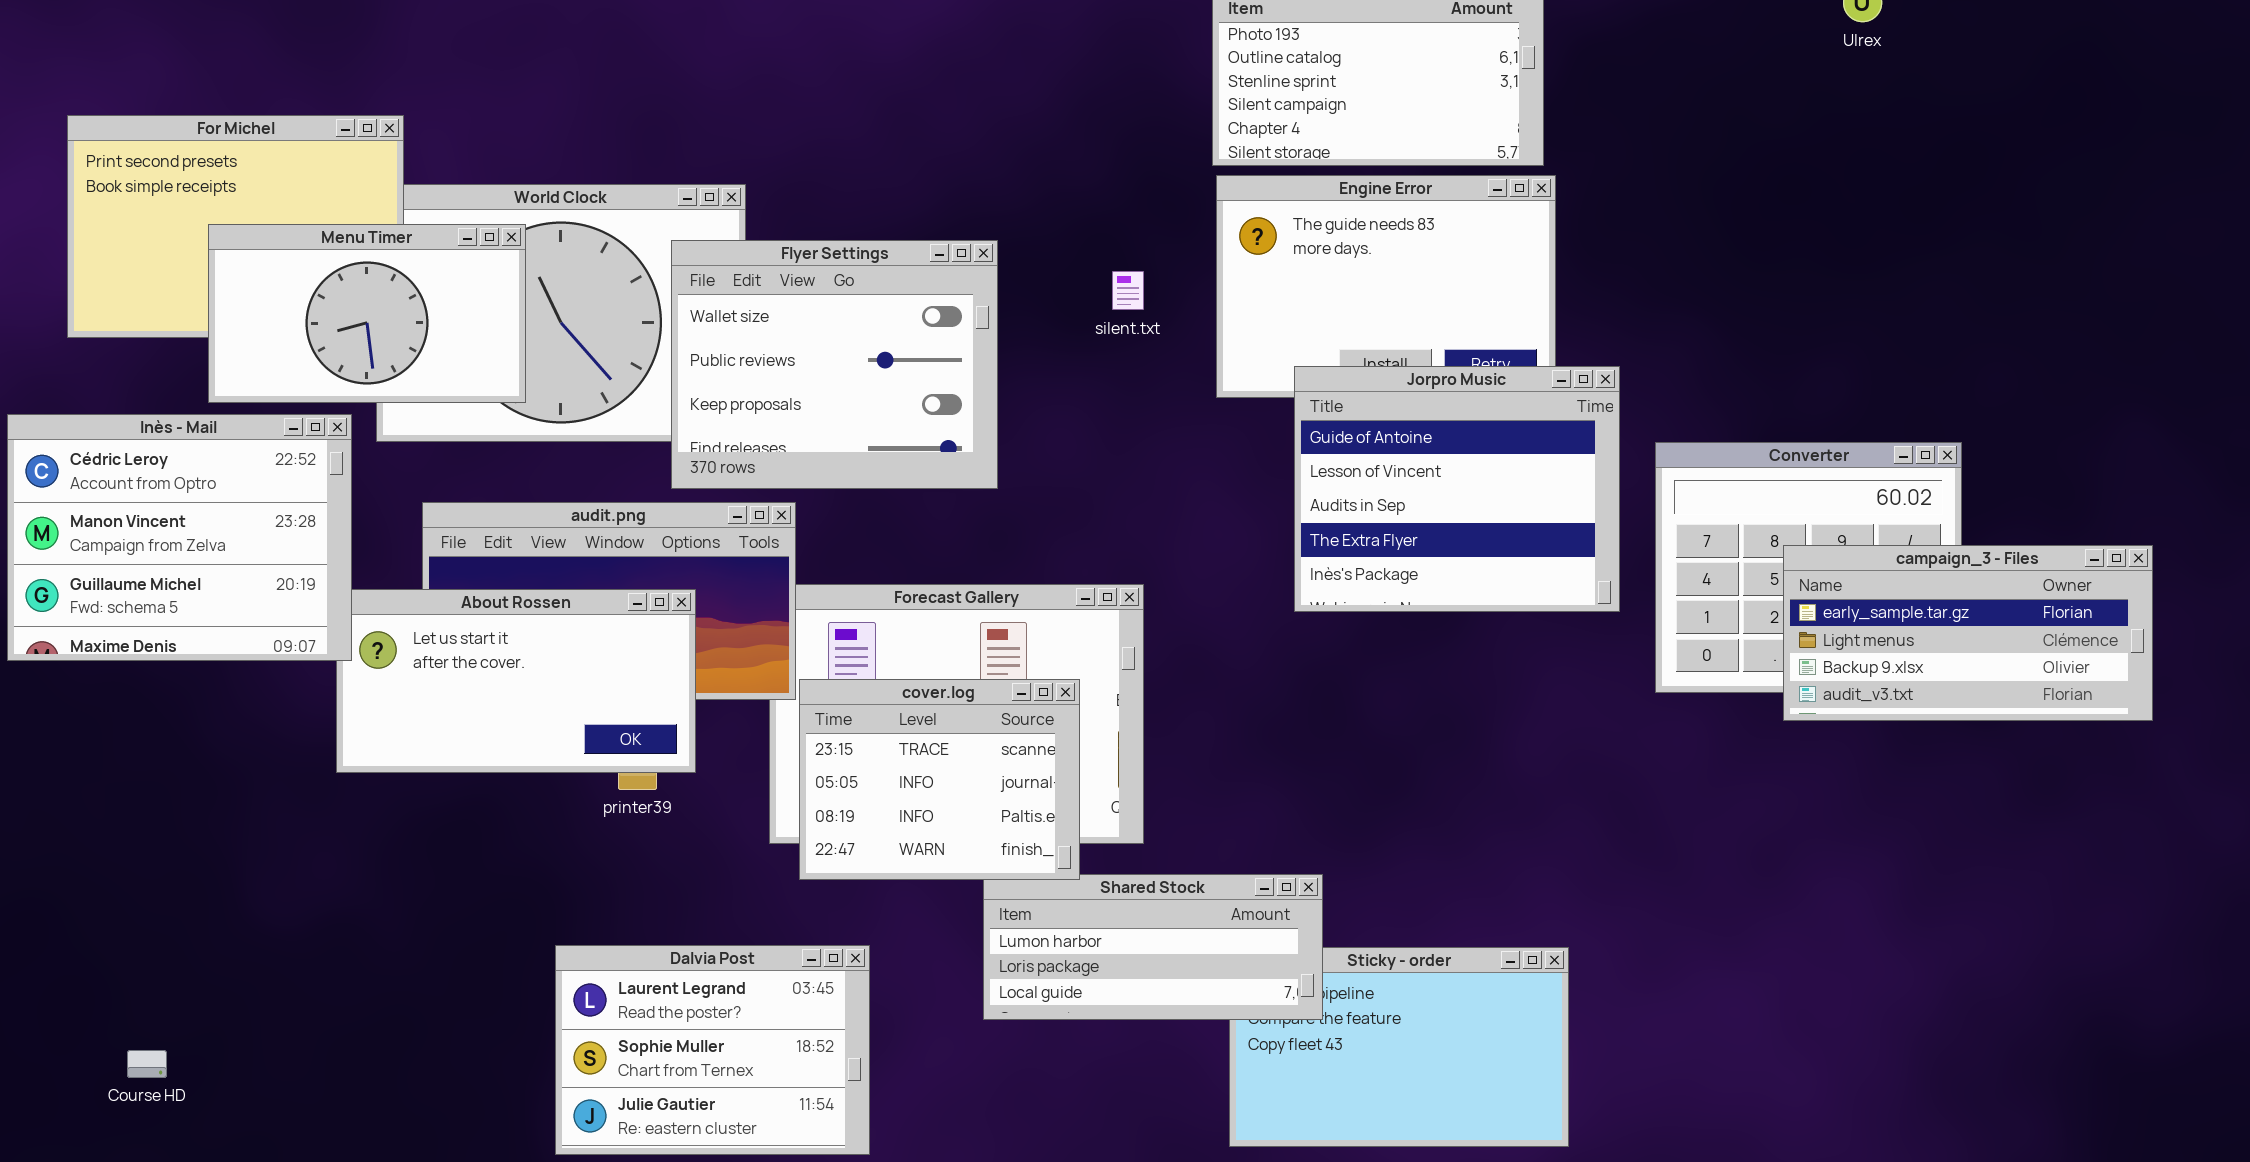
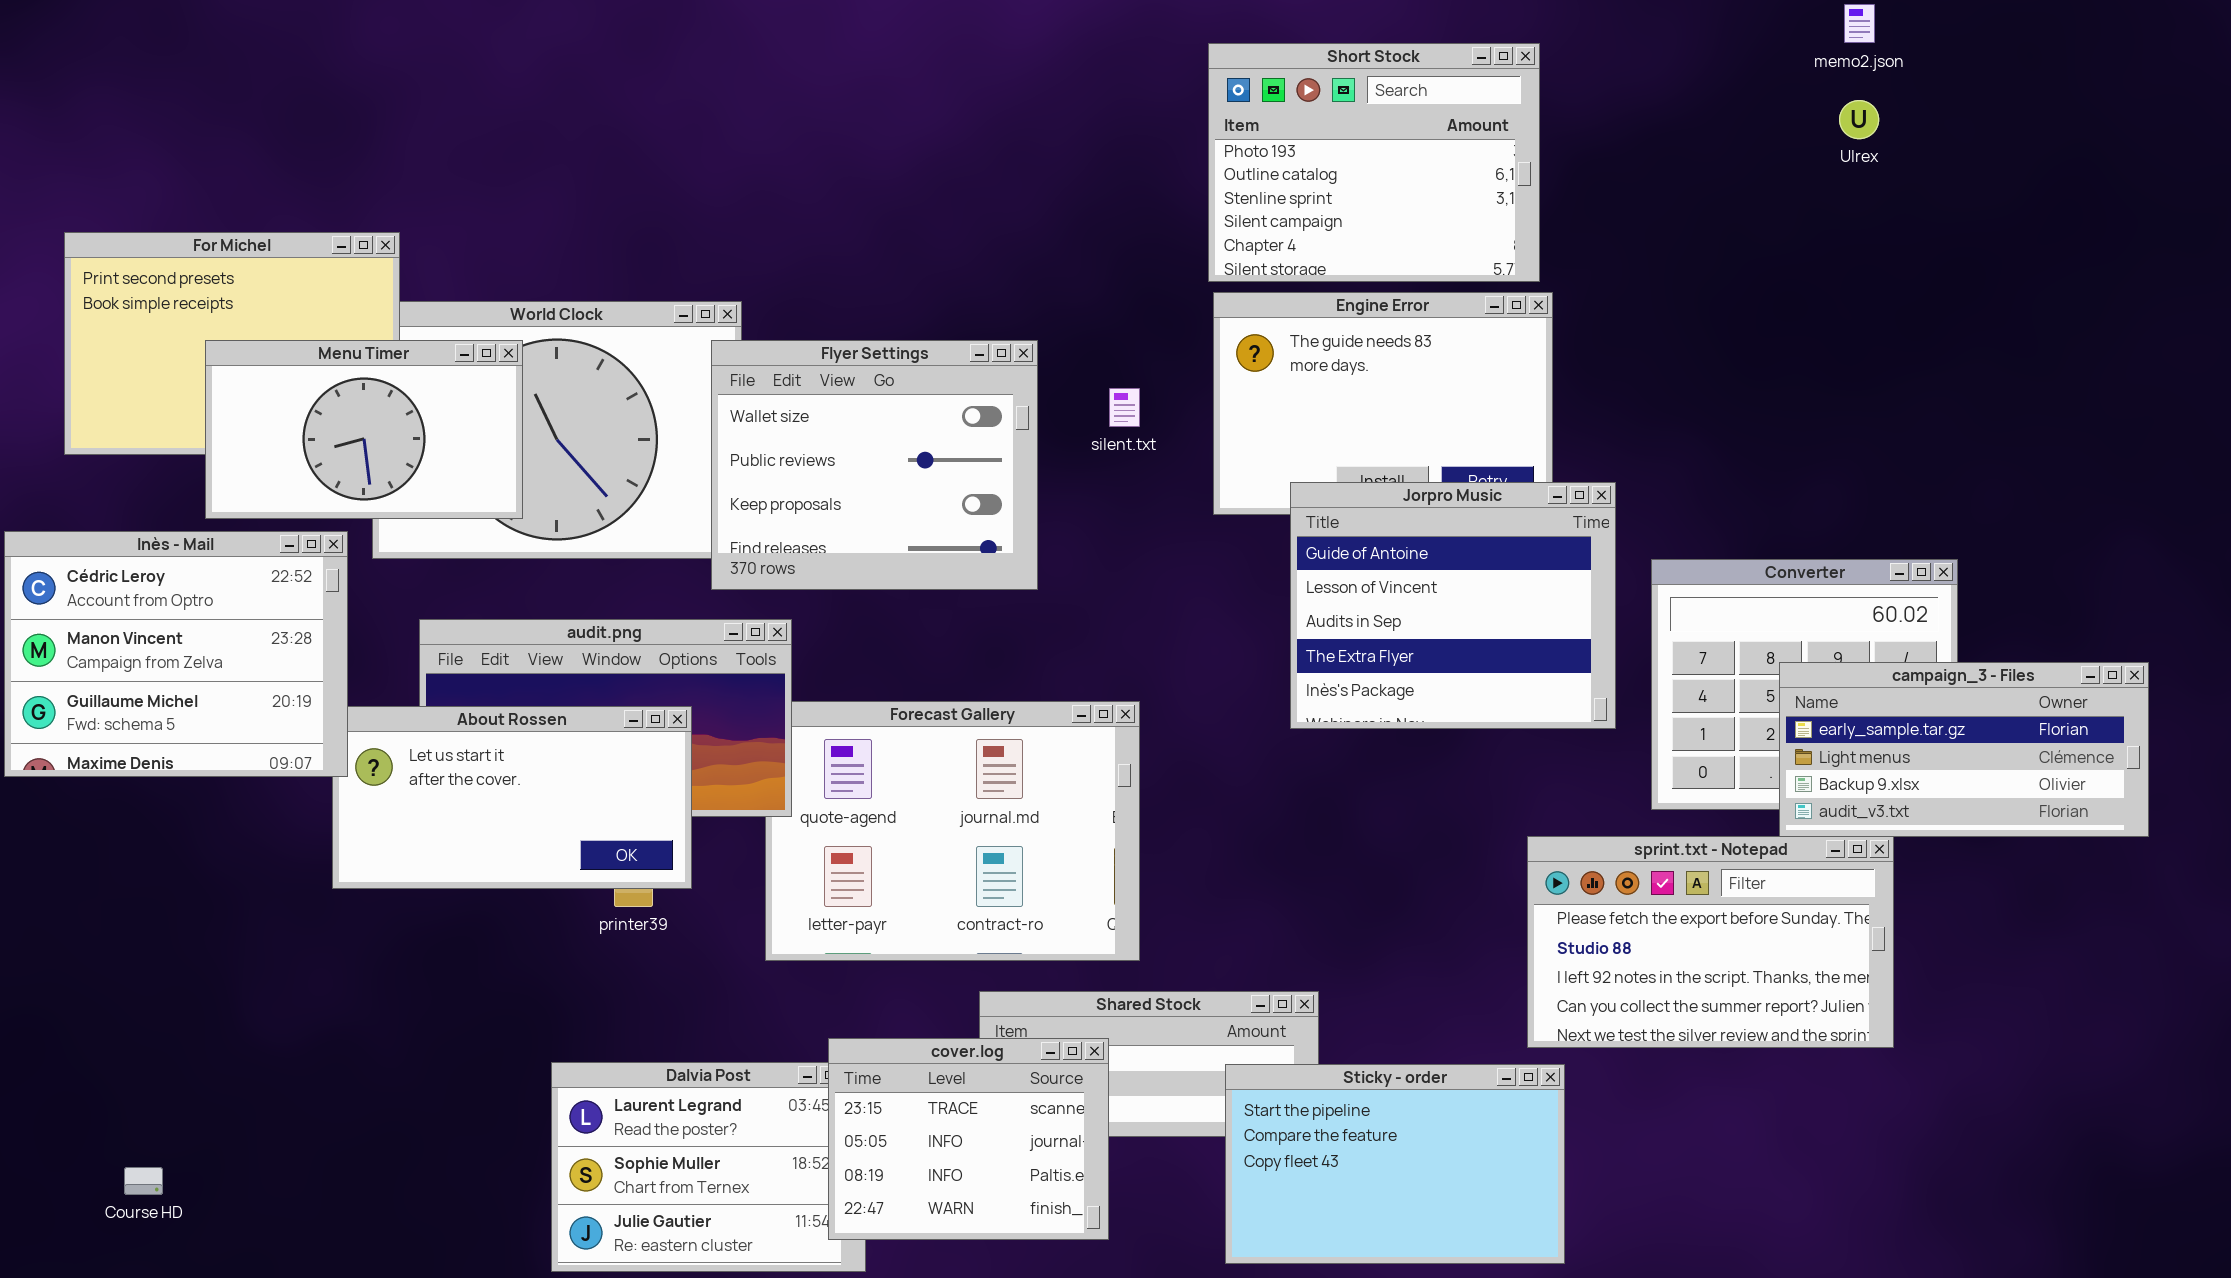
Flyer Settings: [671,240,998,489] -> [711,340,1038,590], moved
cover.log: [799,679,1080,880] -> [828,1038,1109,1240], moved
sprint.txt - Notepad: none -> [1527,836,1894,1048], opened
Sticky - order: [1229,947,1569,1147] -> [1225,1064,1565,1264], raised

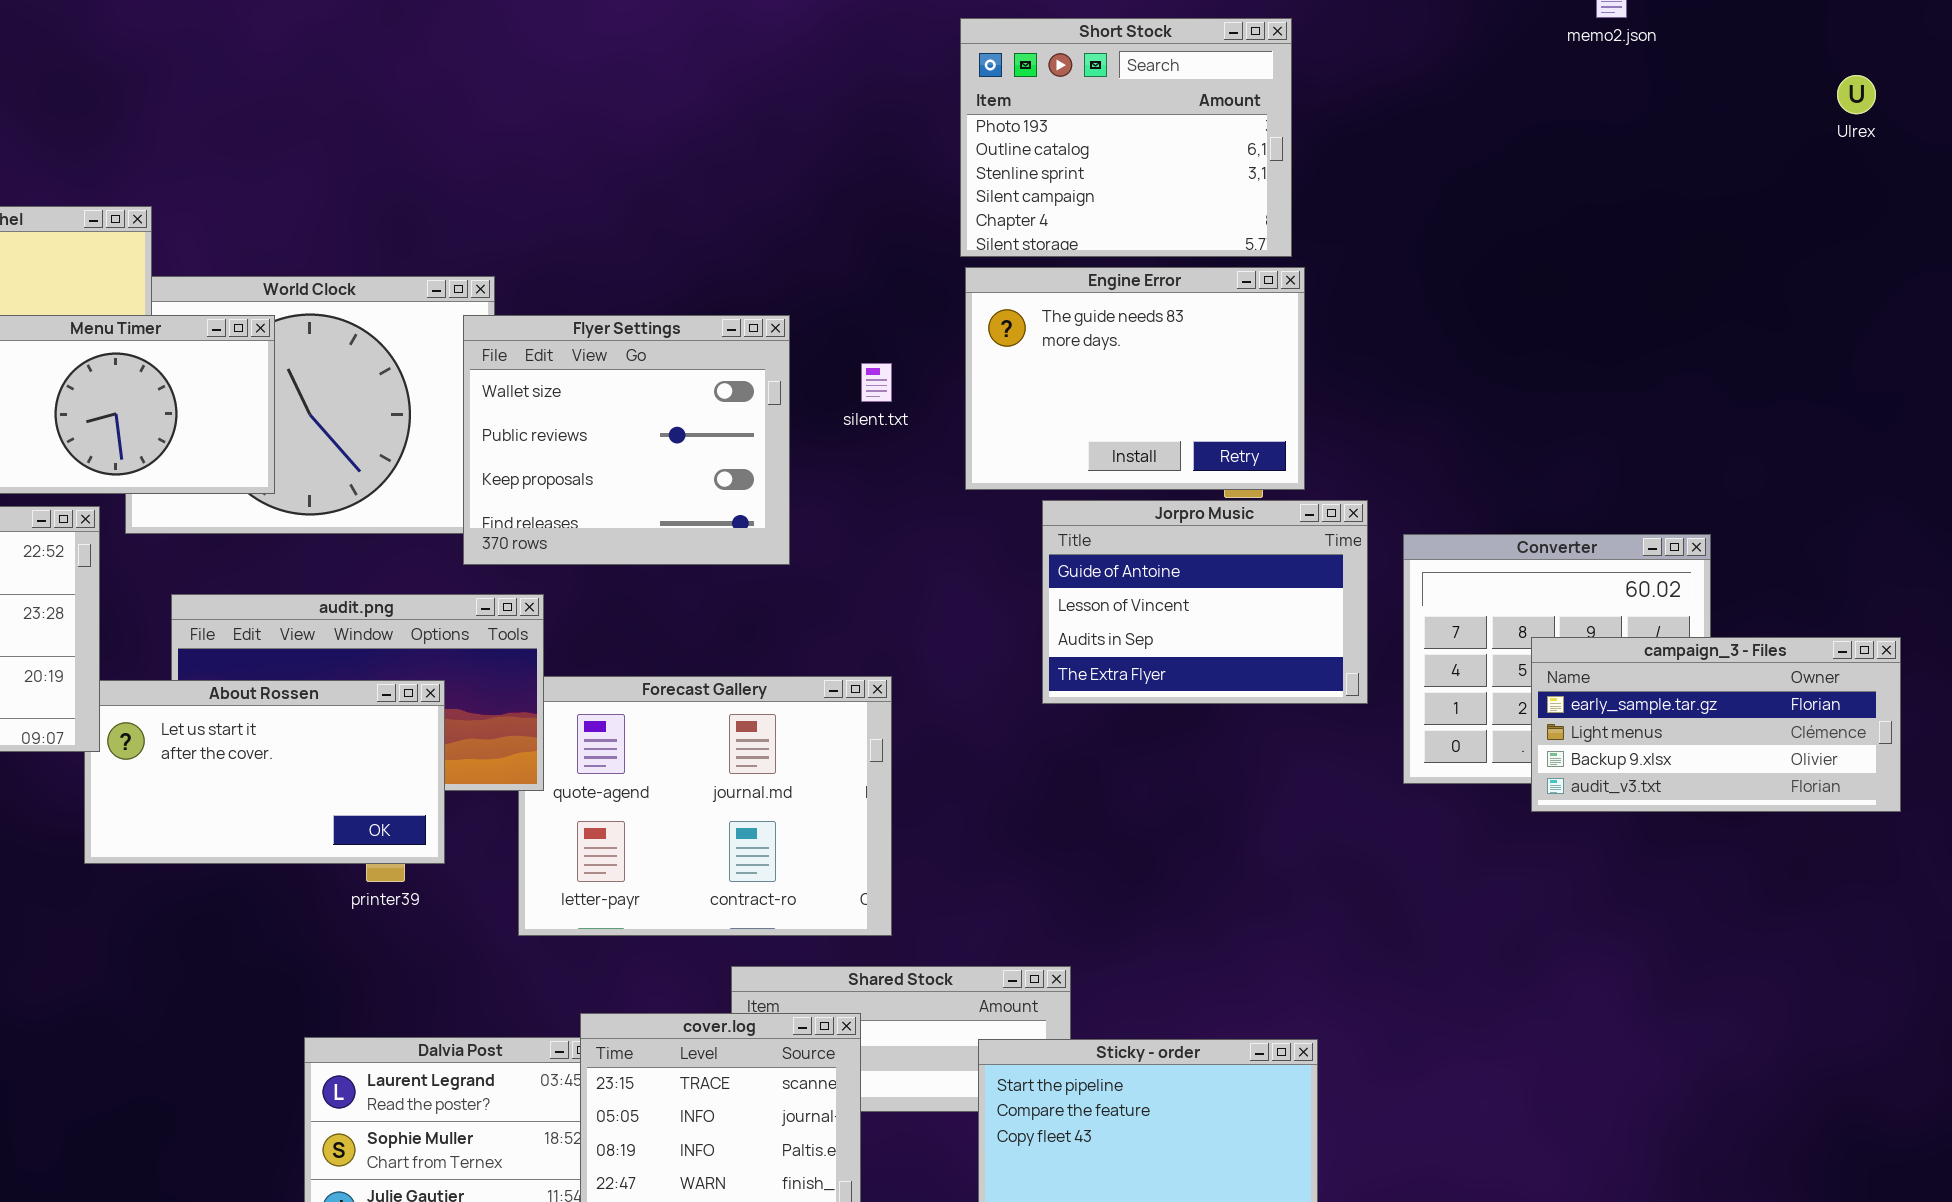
Ulrex: [1839,100,1879,139] -> [1837,75,1876,114], moved
Jorpro Music: [1290,482,1616,729] -> [1042,500,1368,704], resized
sprint.txt - Notepad: [1527,836,1894,1048] -> none, closed

